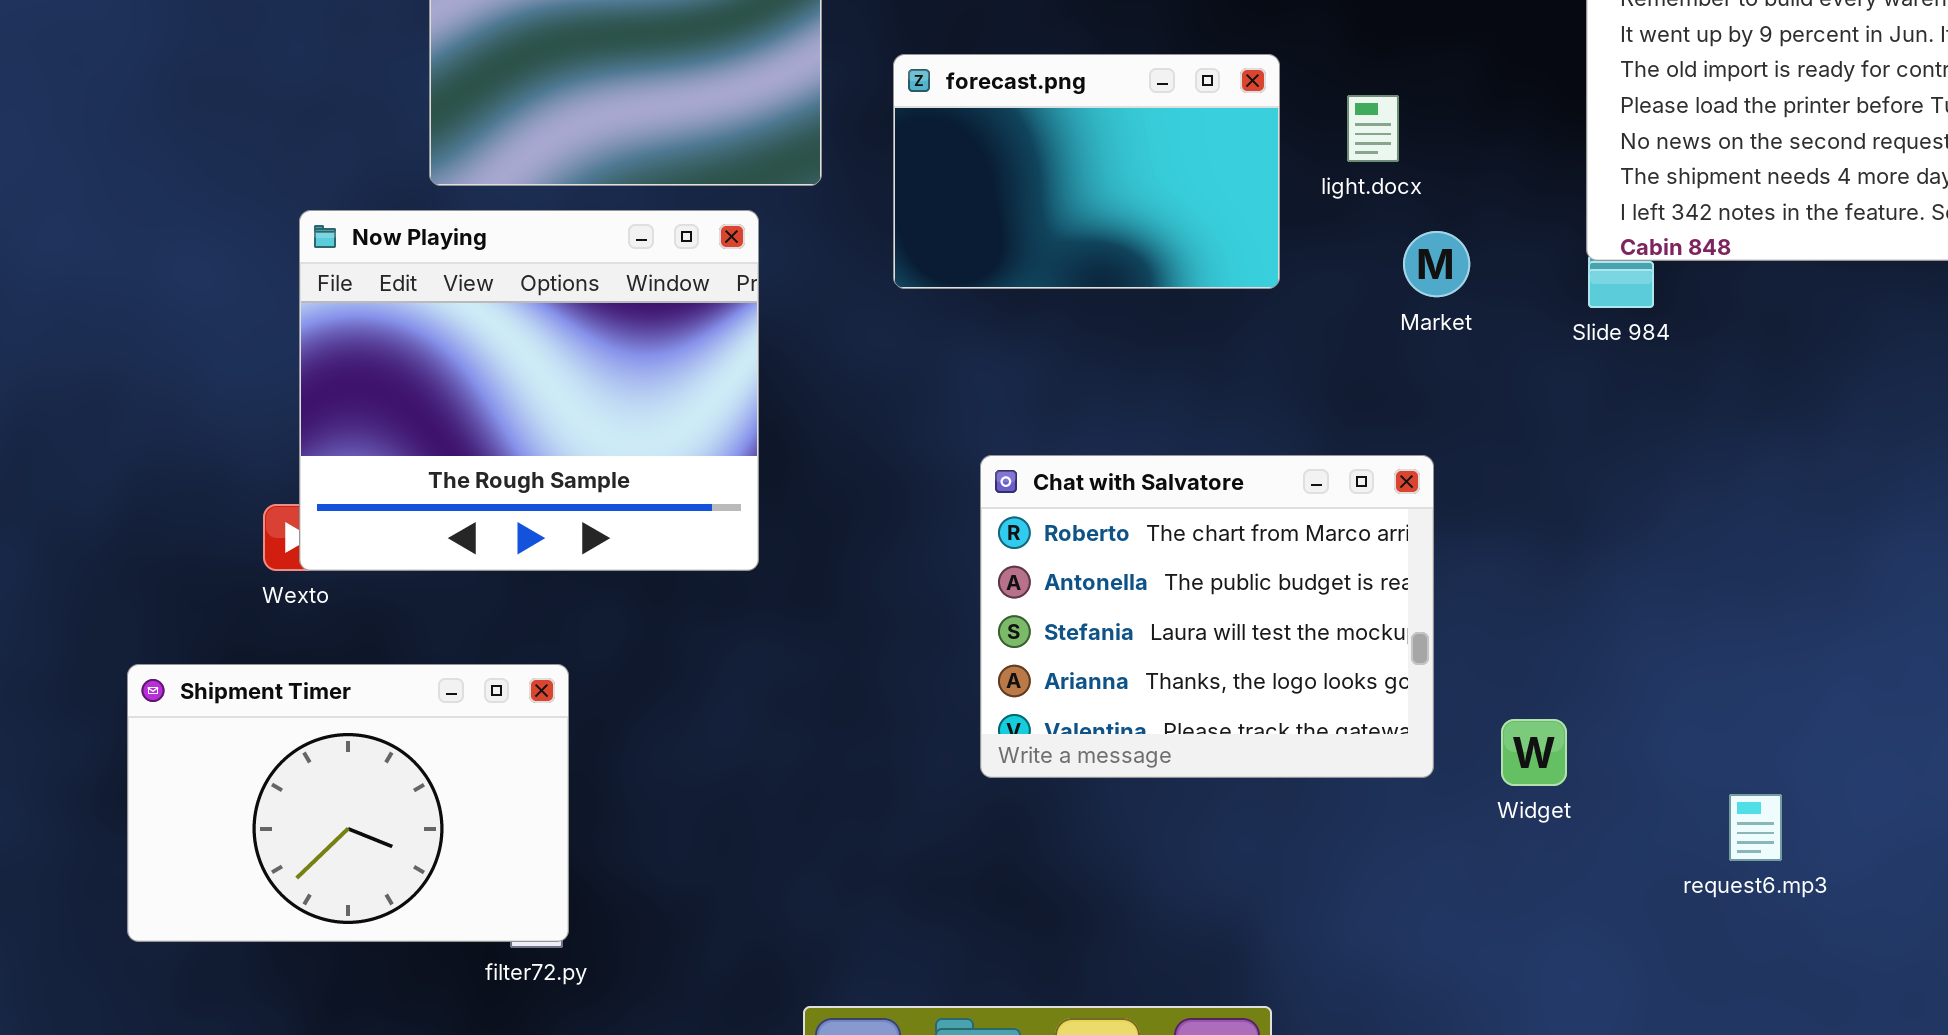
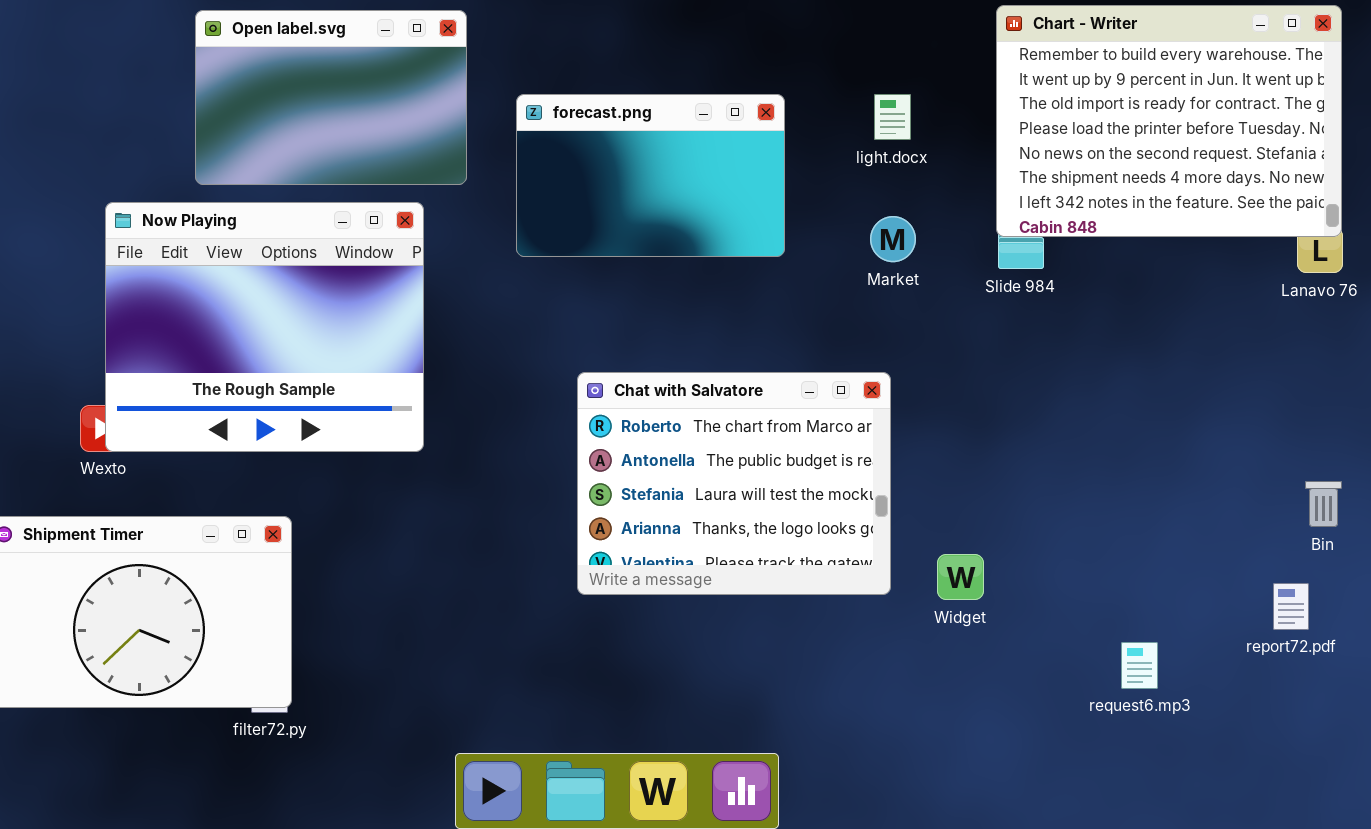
light.docx: [1347,95,1399,162] -> [874,94,911,140], moved
request6.mp3: [1729,794,1782,861] -> [1121,642,1158,689], moved

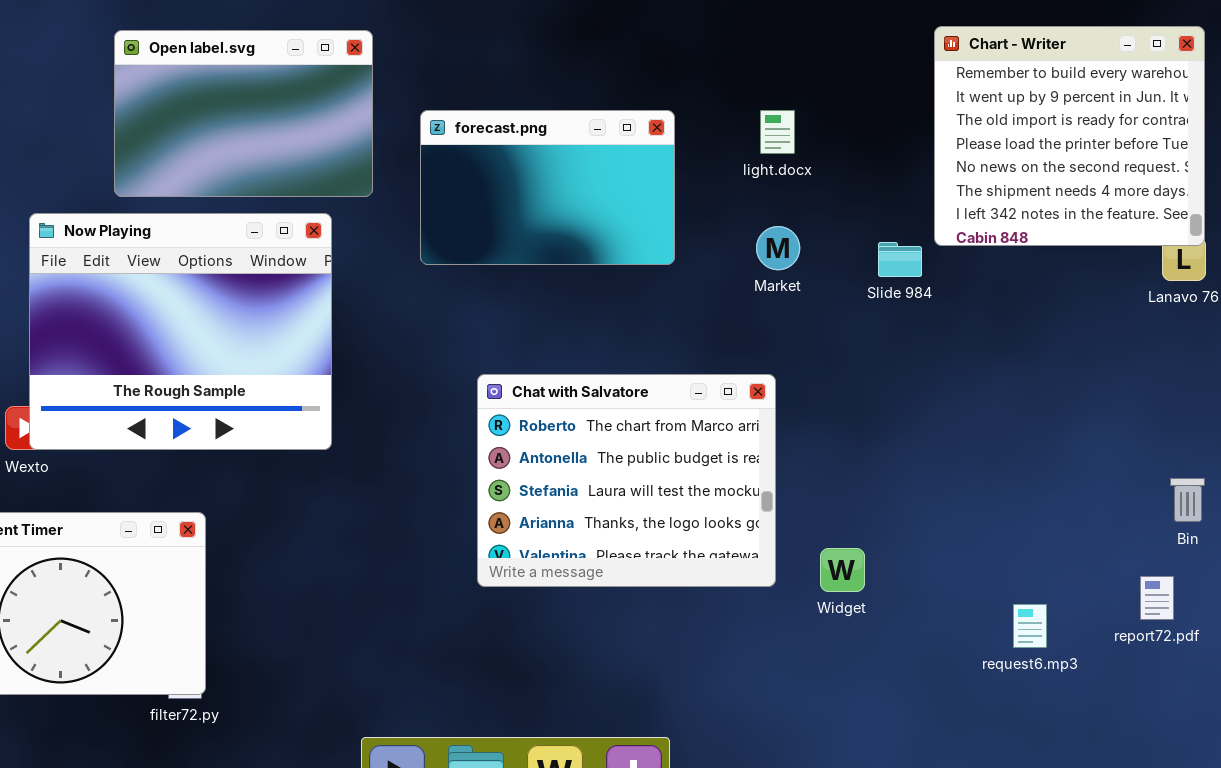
Chart - Writer: [996,5,1342,237] -> [934,26,1205,246], resized
request6.mp3: [1121,642,1158,689] -> [1013,604,1047,648], moved

